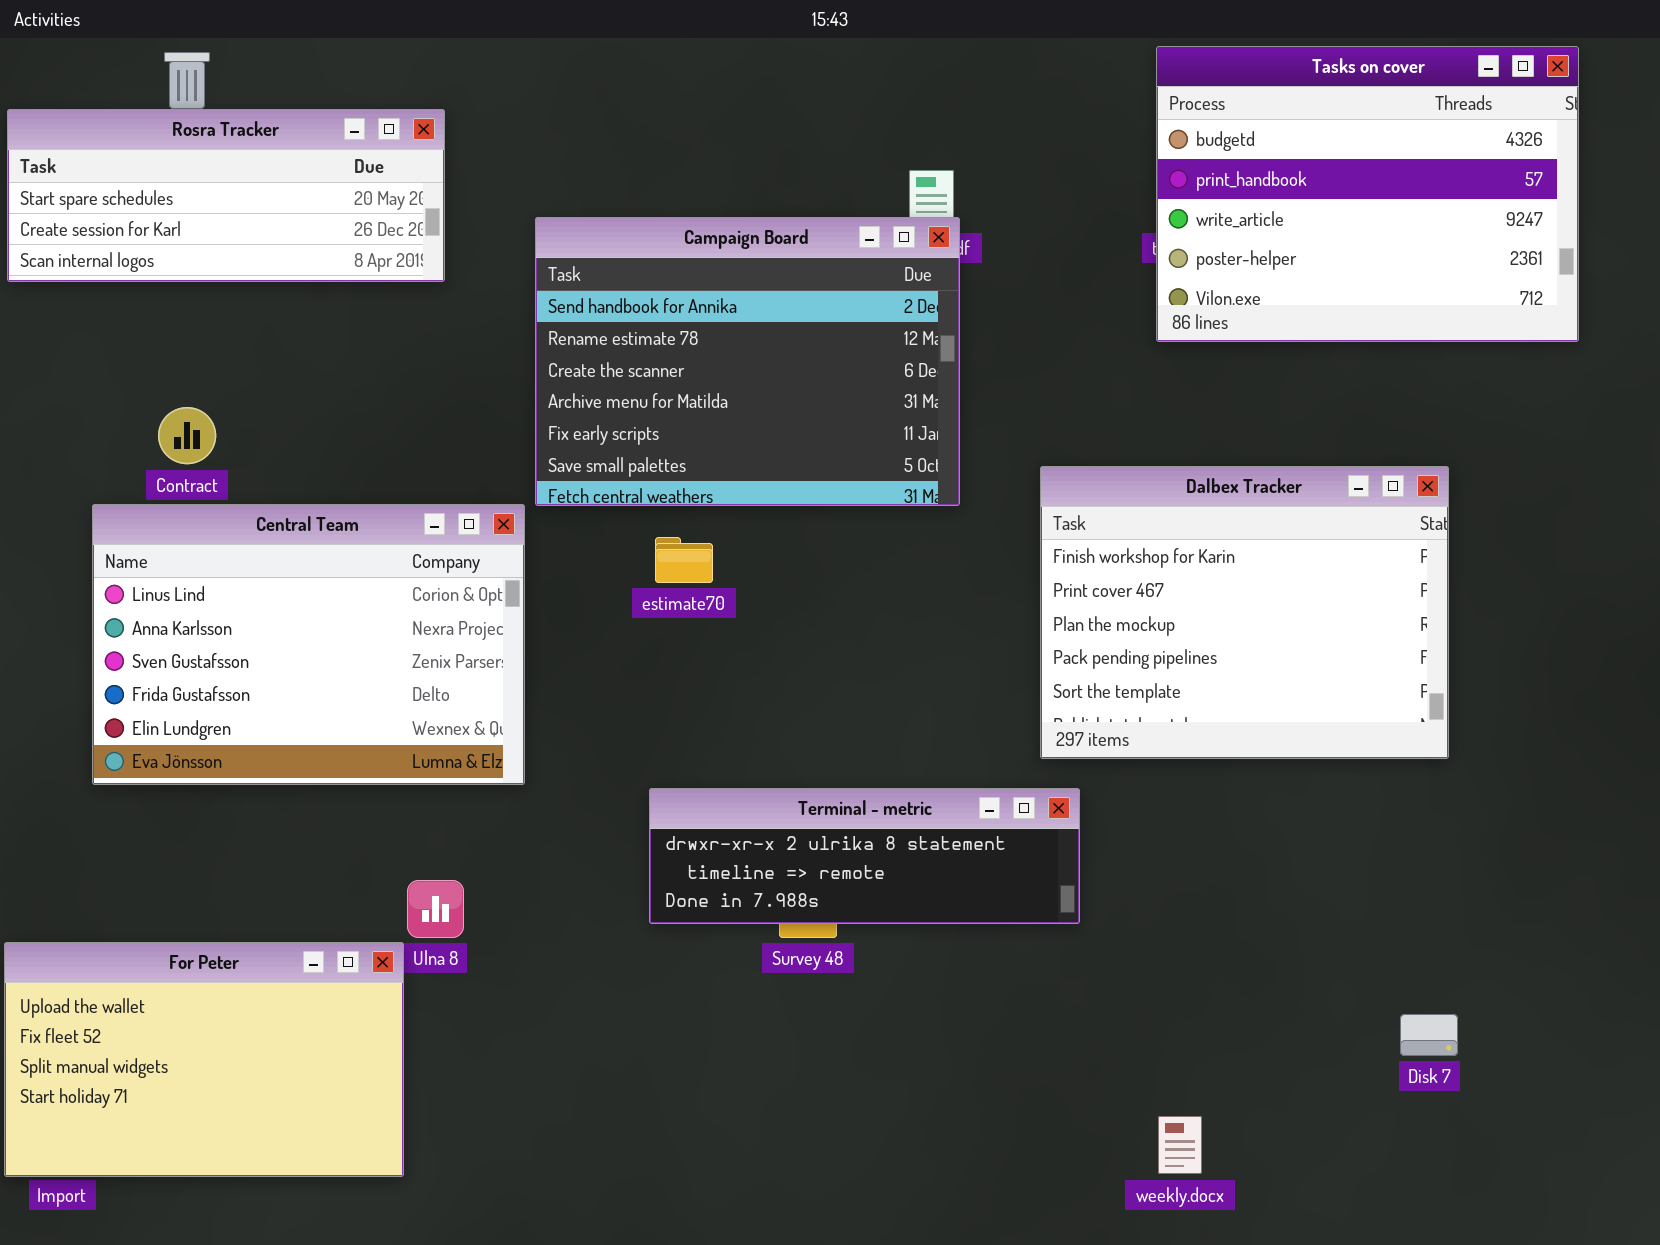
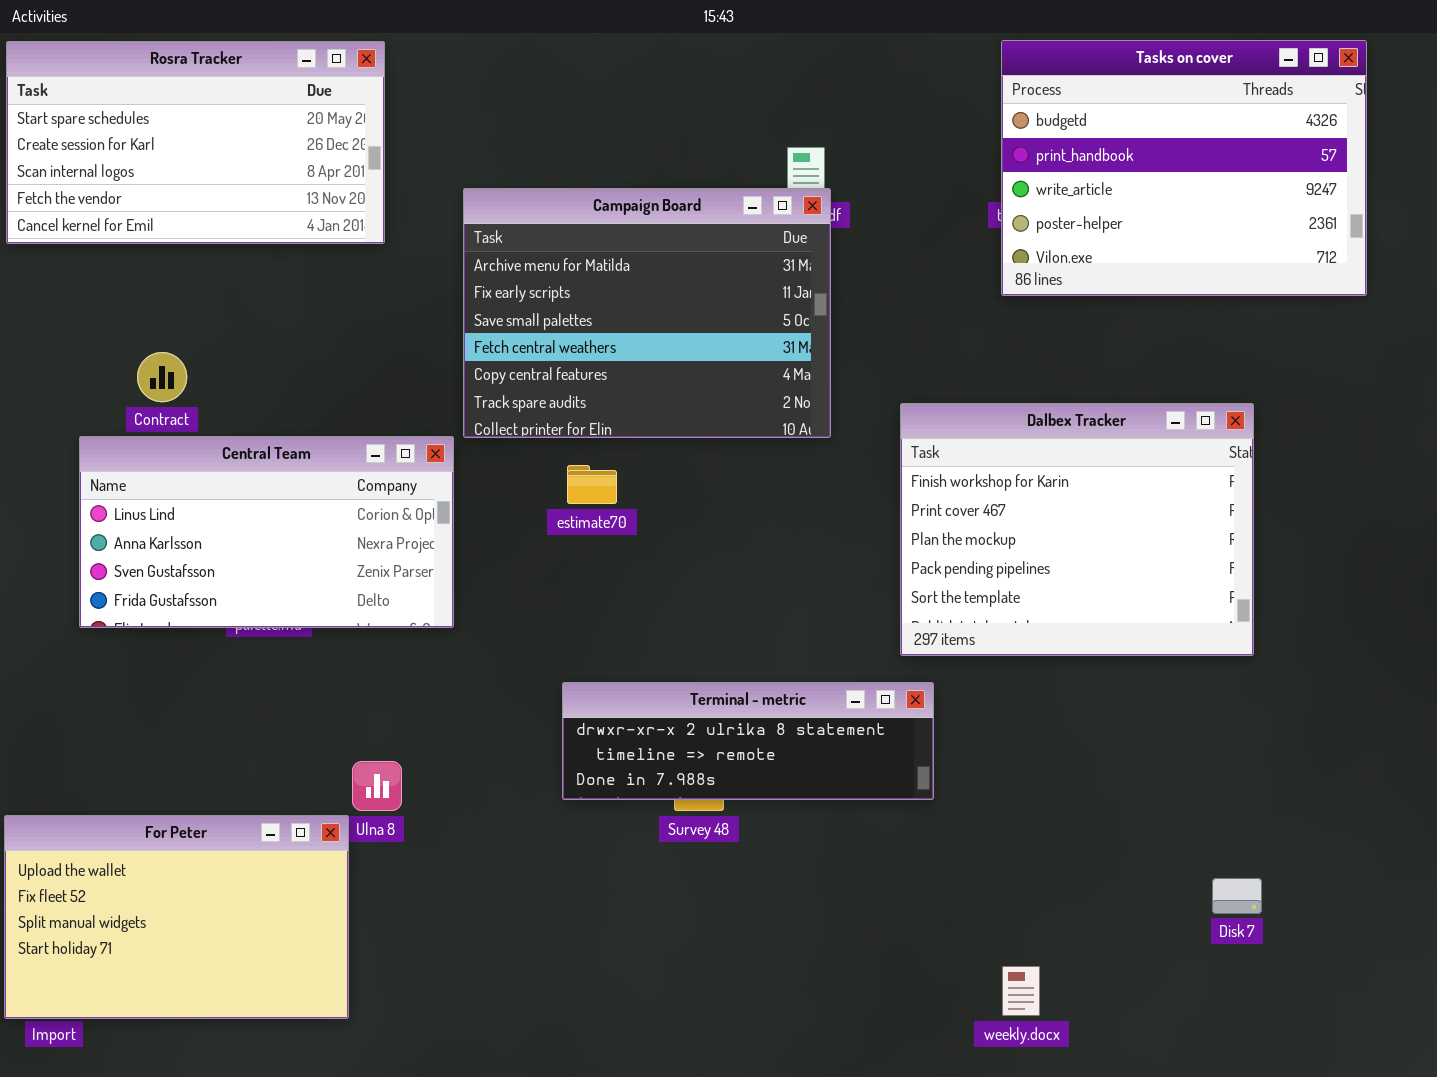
Rosra Tracker: [7,109,445,282] -> [6,41,385,244], resized
Campaign Board: [535,217,960,506] -> [463,188,831,438], scrolled down 3 rows
Central Team: [92,504,525,785] -> [79,436,454,628], resized

